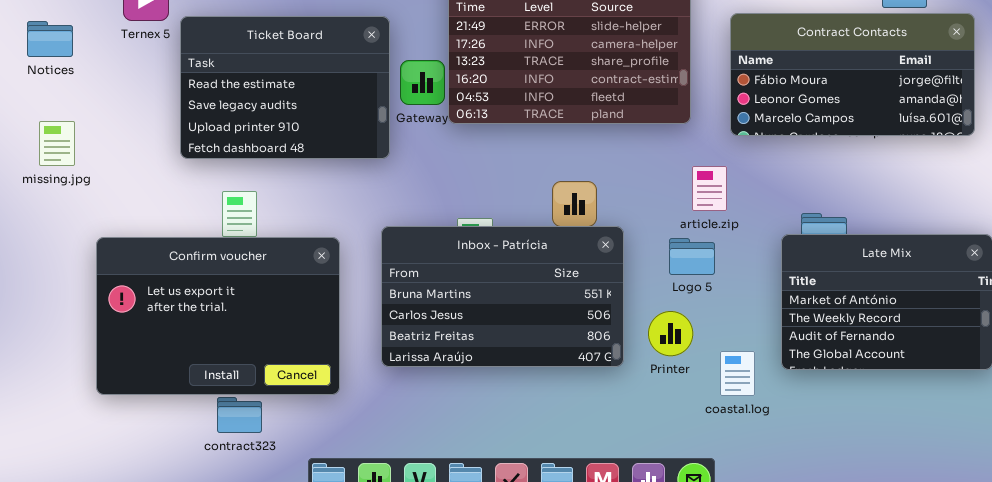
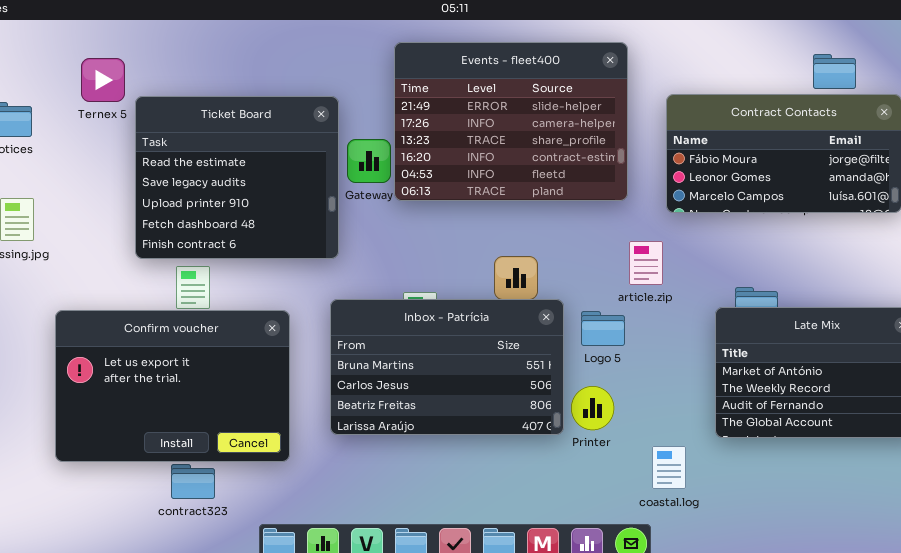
Ticket Board: [180,16,390,159] -> [135,96,339,259], resized
Logo 5: [669,238,715,275] -> [581,311,625,346], moved
Printer: [648,311,693,356] -> [571,386,614,430], moved
coastal.log: [720,351,755,396] -> [652,446,686,489], moved

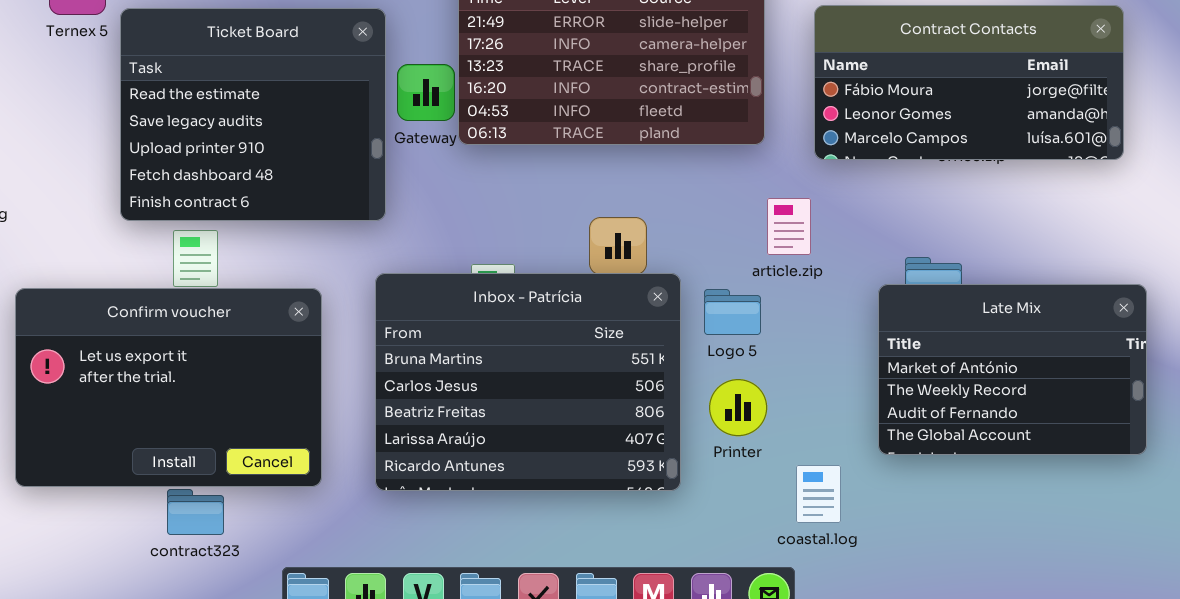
Inbox - Patrícia: [330,299,564,435] -> [375,273,681,491], resized
Printer: [571,386,614,430] -> [709,379,767,436], moved

